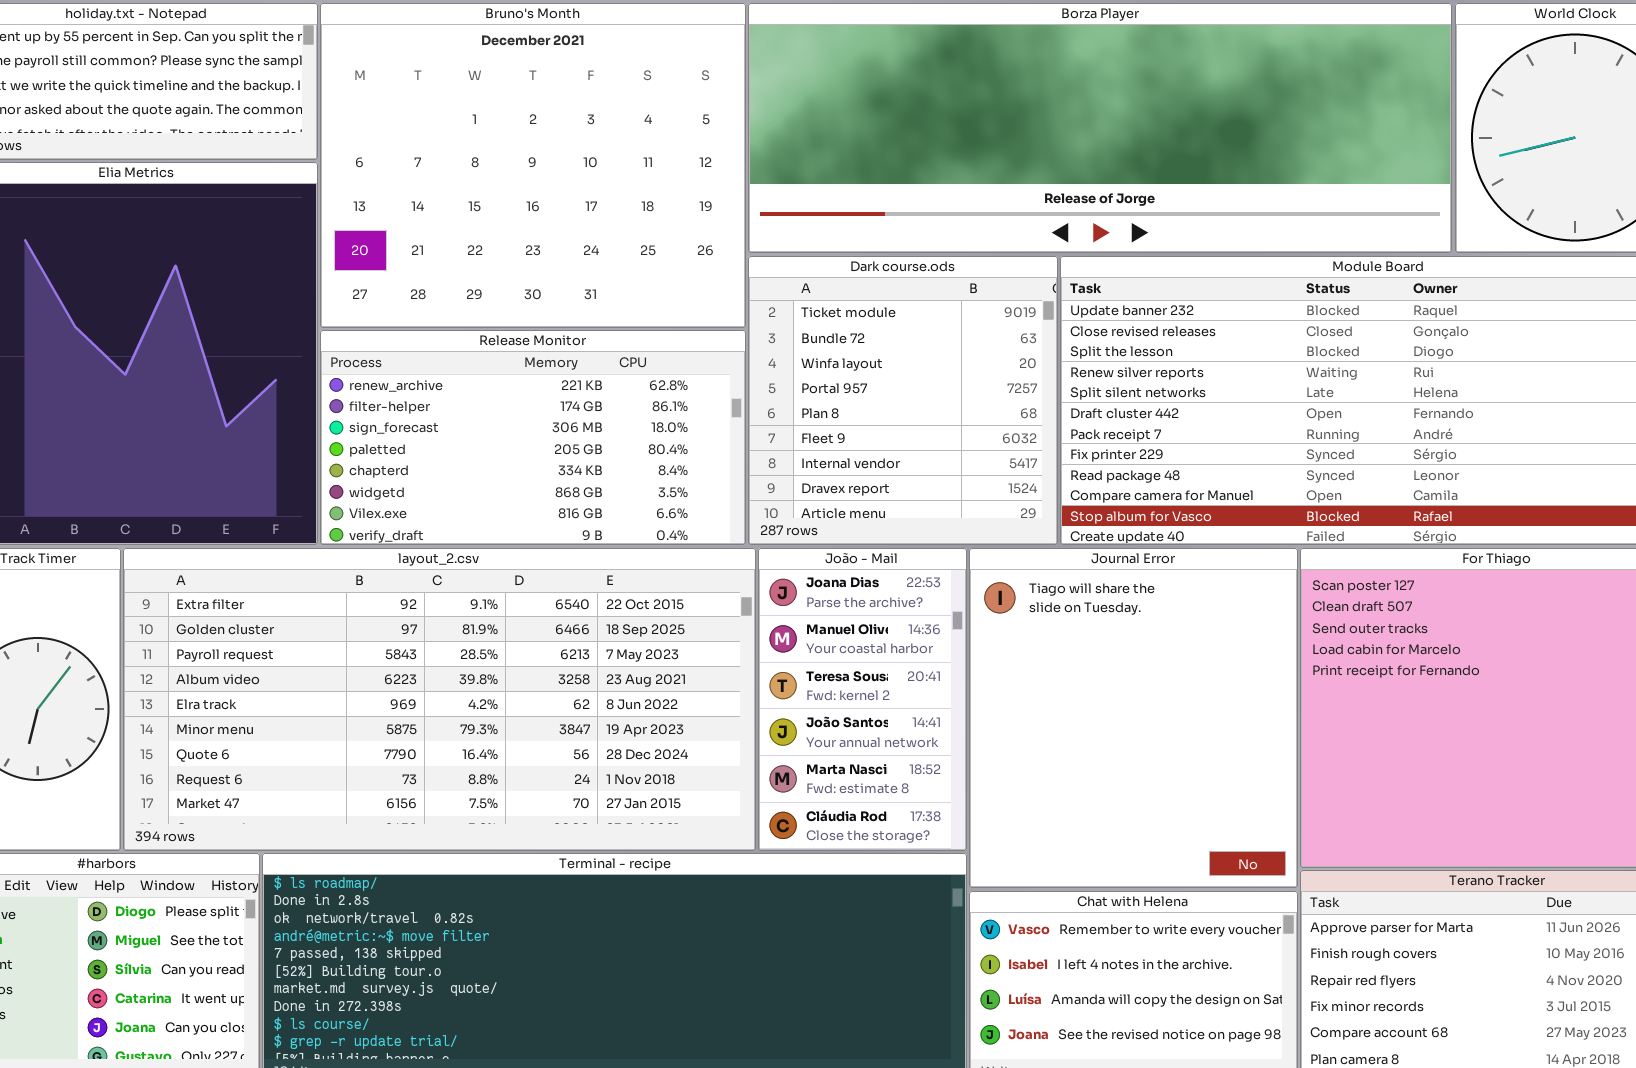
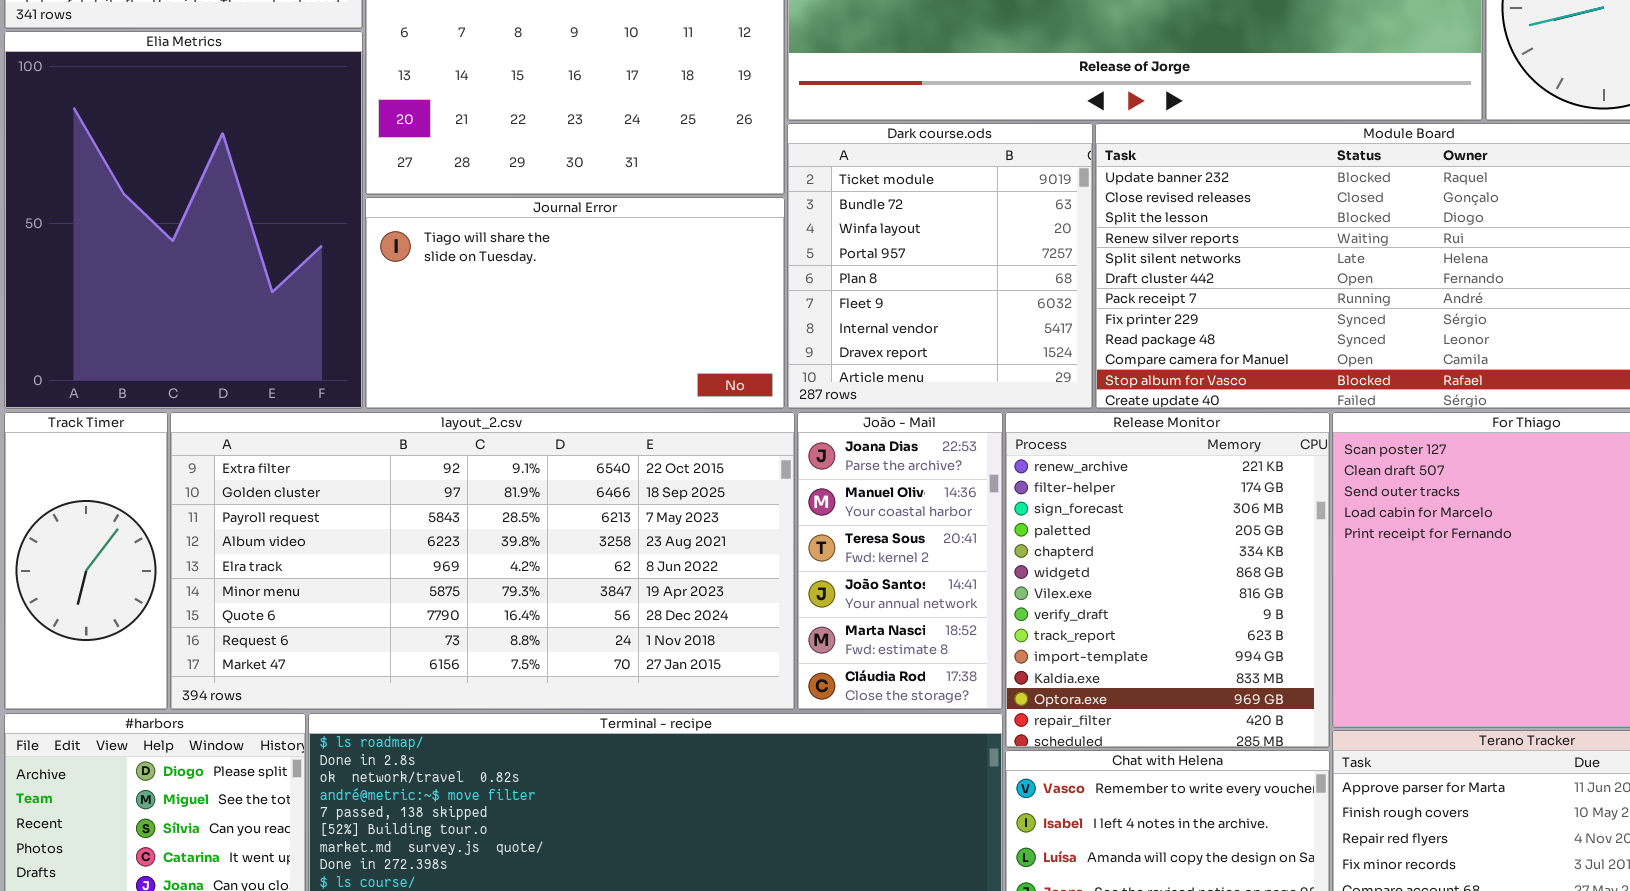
Release Monitor: [320,330,746,545] -> [1005,412,1330,748], moved, resized
Journal Error: [969,548,1298,888] -> [365,197,785,409], moved, resized

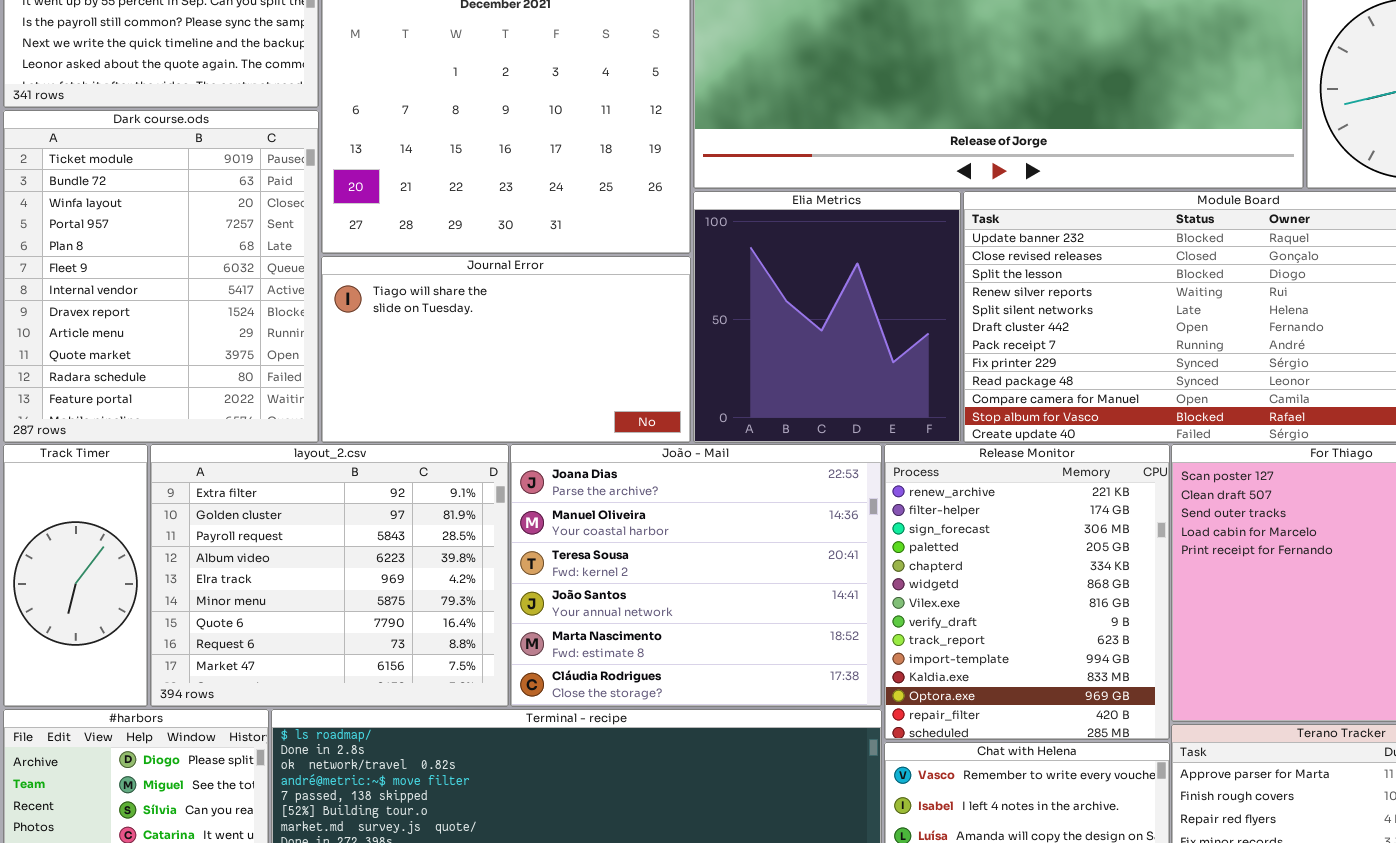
Elia Metrics: [4,31,363,409] -> [693,191,961,443], moved, resized
Dark course.ods: [787,123,1093,409] -> [3,110,319,443], moved, resized
layout_2.csv: [170,412,795,710] -> [150,444,509,707], resized
João - Mail: [797,412,1003,710] -> [510,444,882,707], resized

